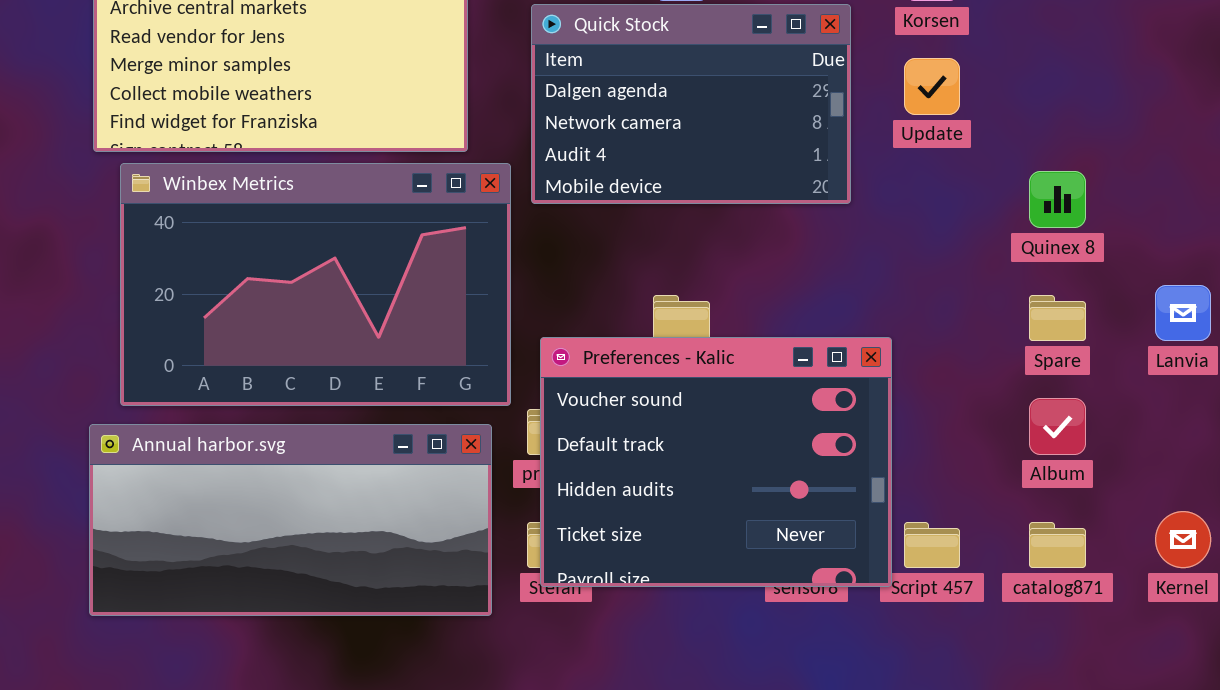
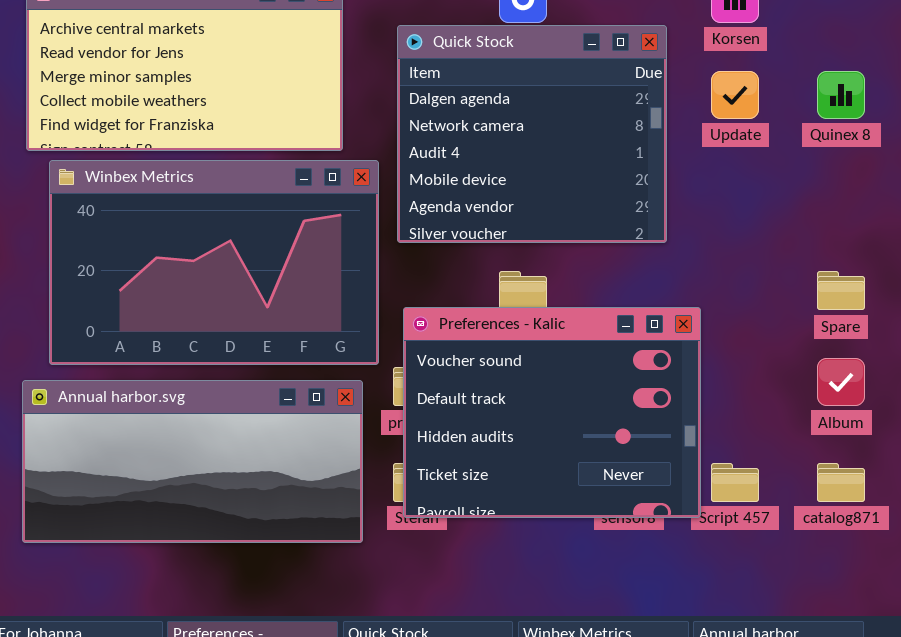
Quick Stock: [531,4,851,204] -> [397,25,667,243], resized
Quinex 8: [1029,171,1086,228] -> [817,71,865,119], moved

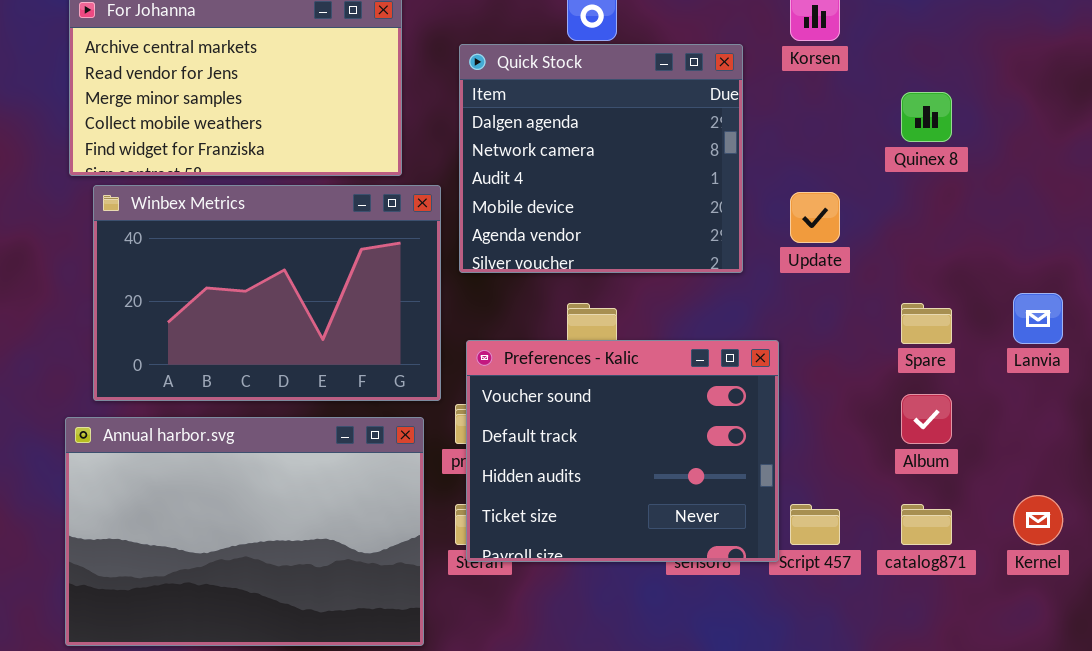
Update: [711,71,759,119] -> [790,192,840,243], moved
Annual harbor.svg: [22,380,363,543] -> [65,417,424,646], resized

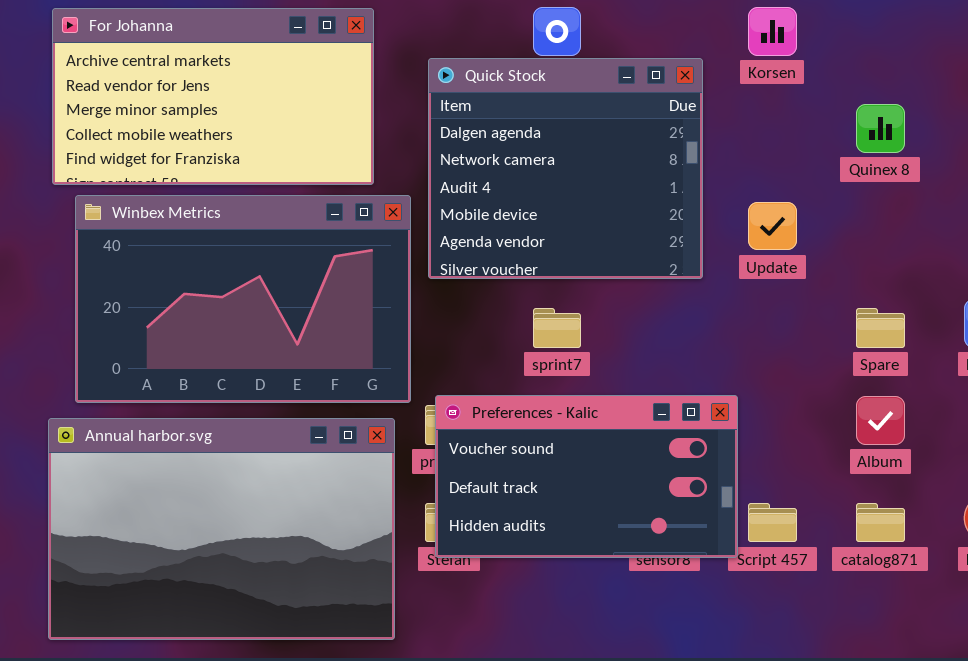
Preferences - Kalic: [466,340,779,562] -> [435,395,738,558], resized

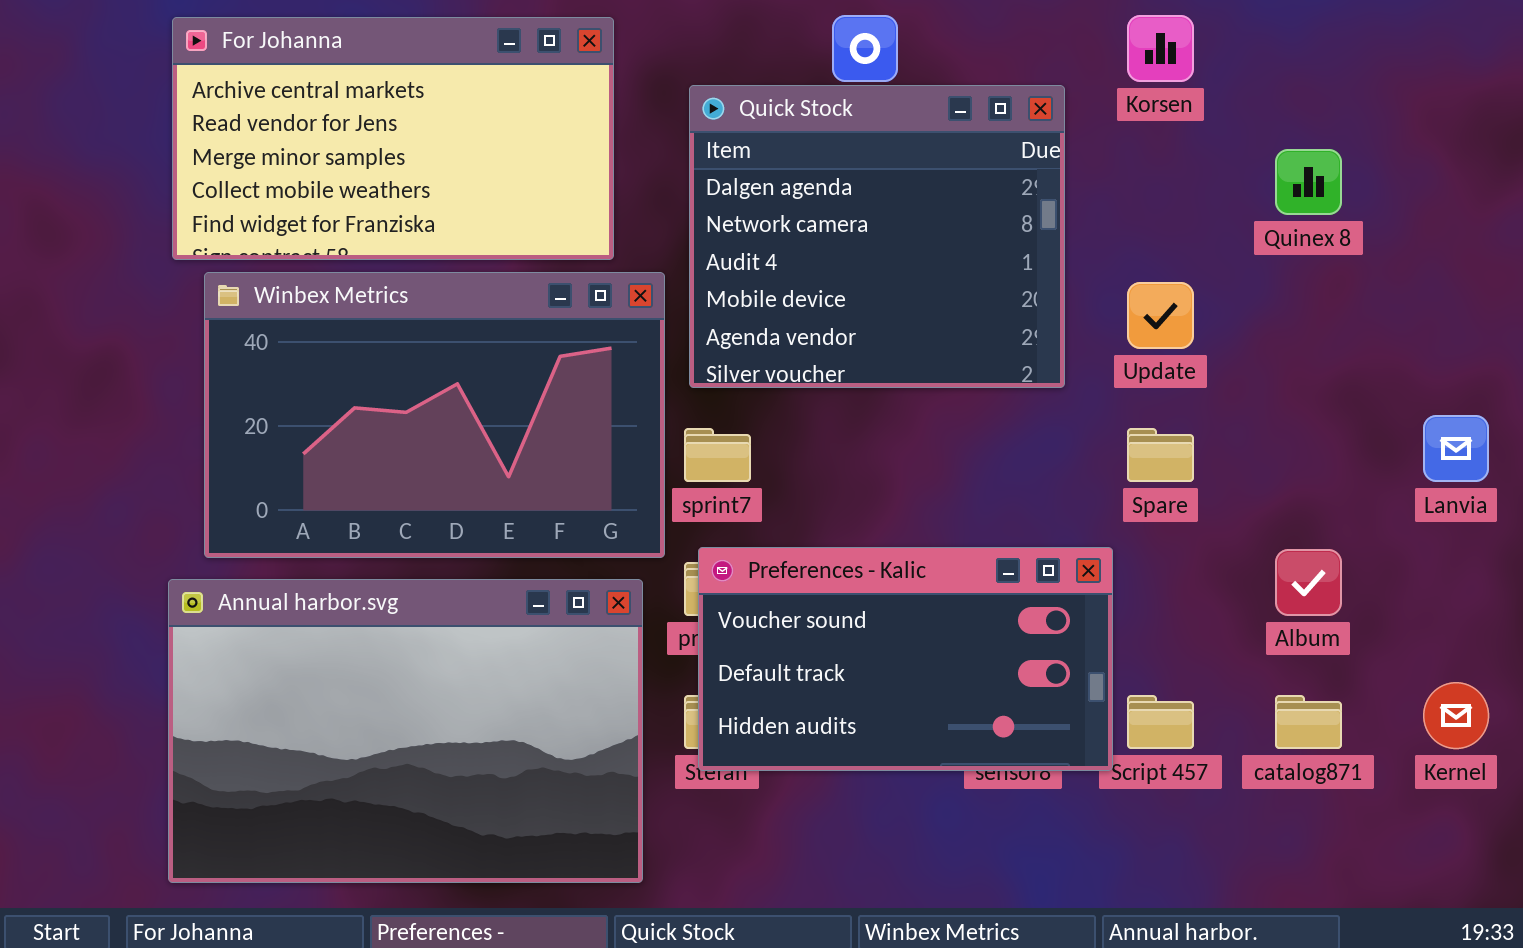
sprint7: [533,308,581,348] -> [684,428,751,482], moved
Spare: [856,308,905,348] -> [1127,428,1194,482], moved

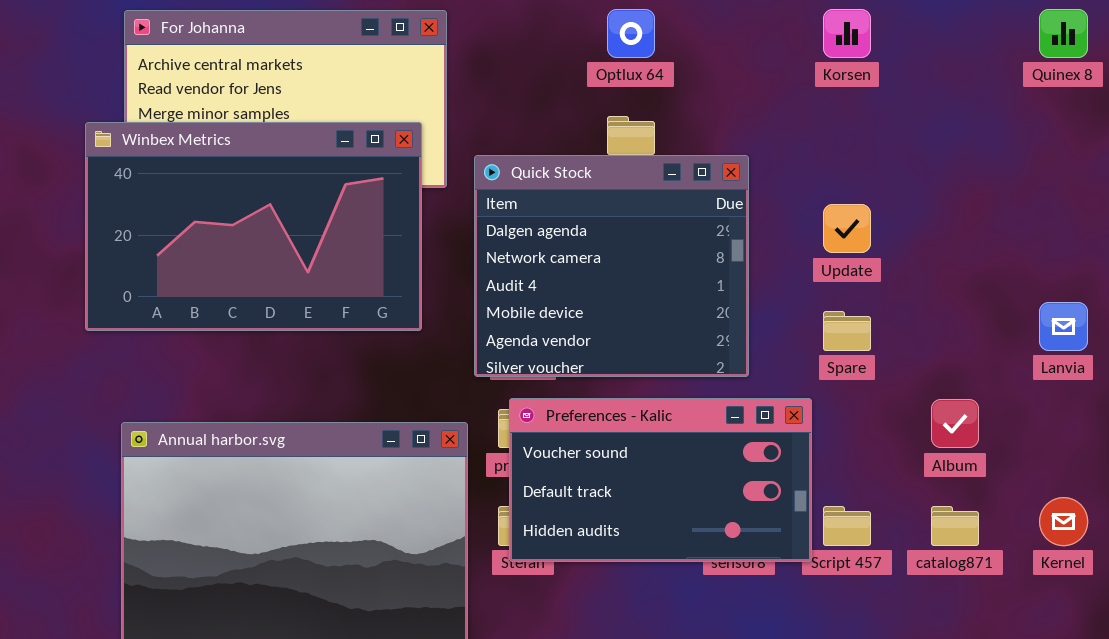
Quick Stock: [689,85,1065,388] -> [474,155,749,377], moved
Quinex 8: [1275,149,1342,215] -> [1039,9,1088,58], moved
Winbex Metrics: [204,272,665,558] -> [85,122,422,331], moved

